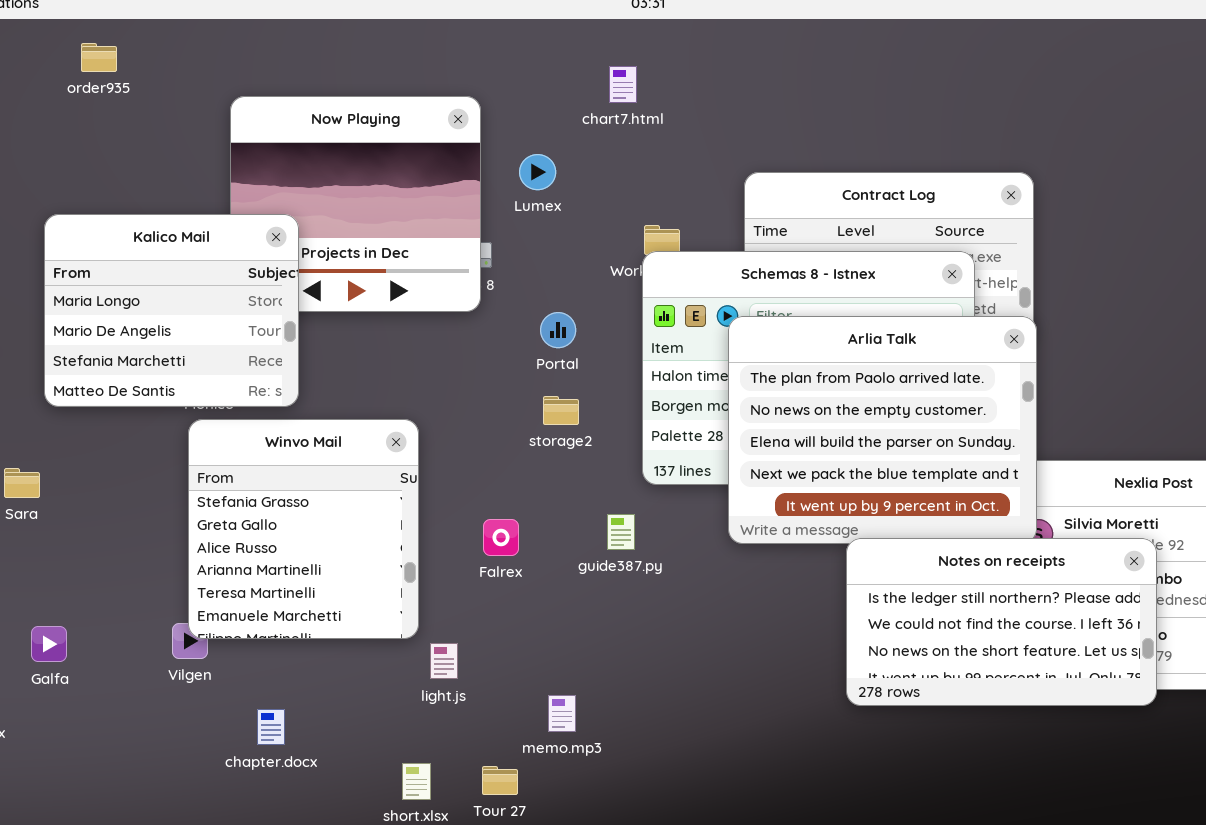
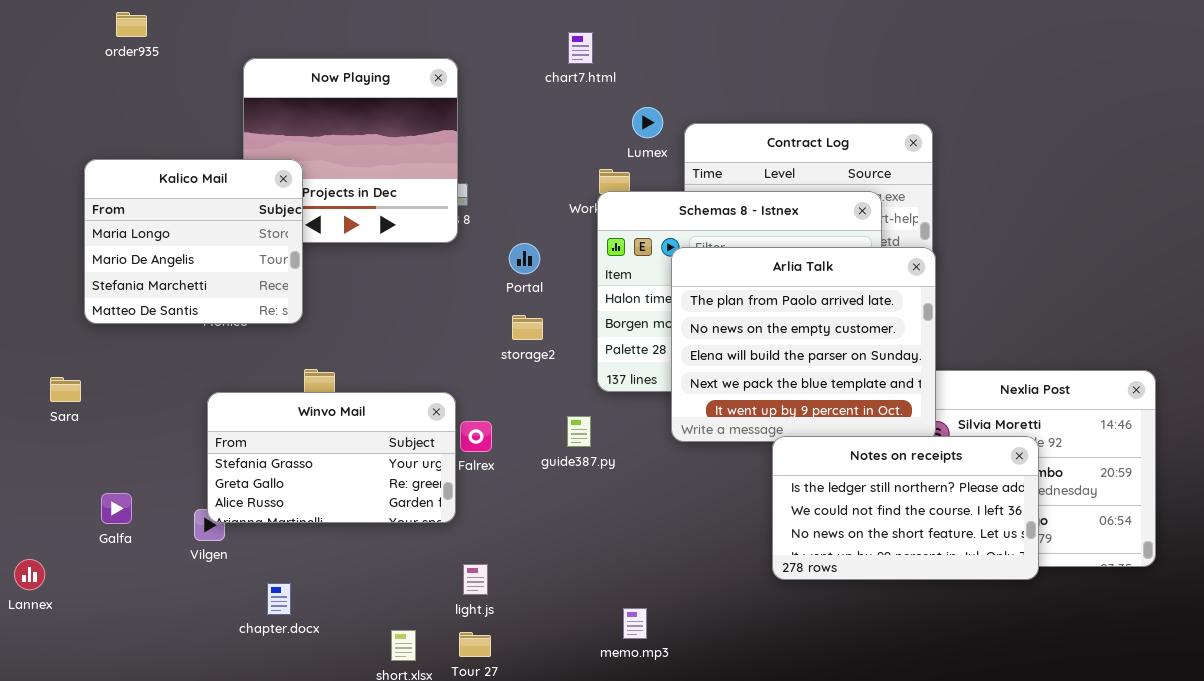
Lumex: [519,154,556,190] -> [632,107,663,138], moved
Winvo Mail: [188,419,419,639] -> [207,392,456,523], resized
Galfa: [31,626,67,662] -> [101,493,132,524], moved
light.js: [430,643,458,679] -> [463,564,488,595], moved
memo.mp3: [548,695,576,732] -> [623,608,647,639], moved

